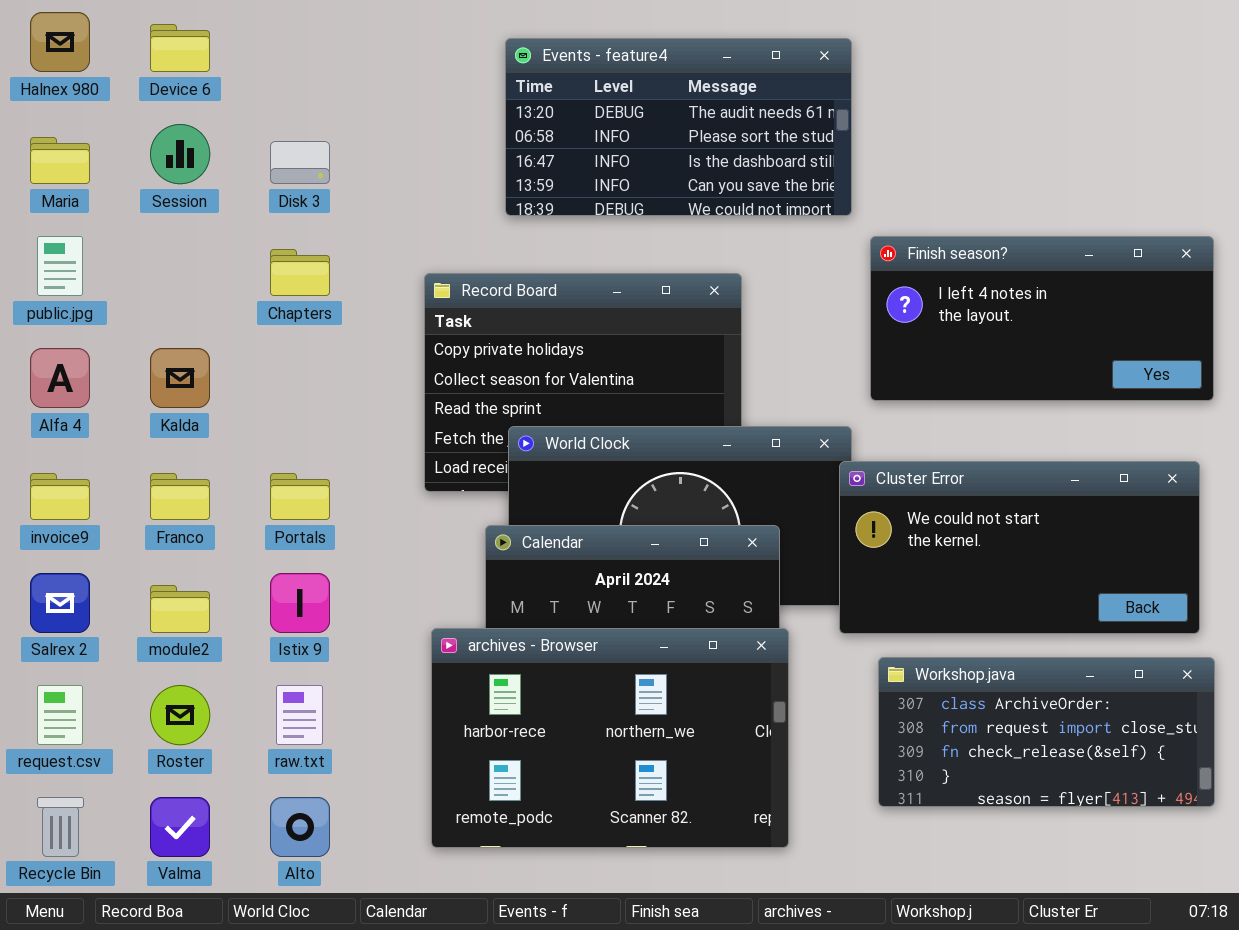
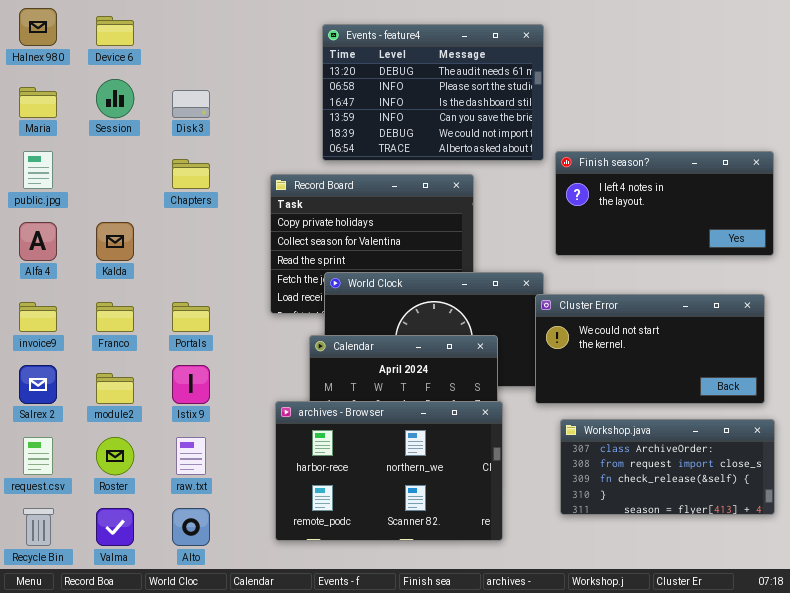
Events - feature4: [505,38,852,216] -> [322,24,544,161], resized

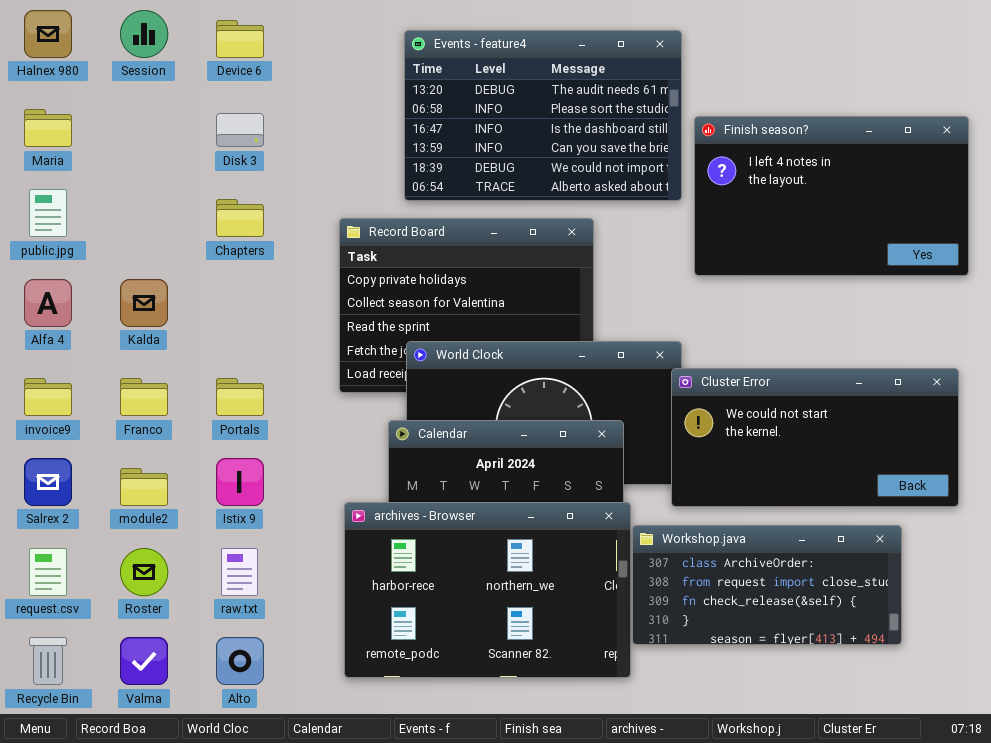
Device 6: [96,16,134,46] -> [216,20,264,58], moved
Session: [96,79,134,118] -> [120,10,168,58], moved
Finish season?: [555,151,774,256] -> [694,116,969,276], moved, resized
Workshop.java: [560,419,775,515] -> [632,525,902,645], moved

